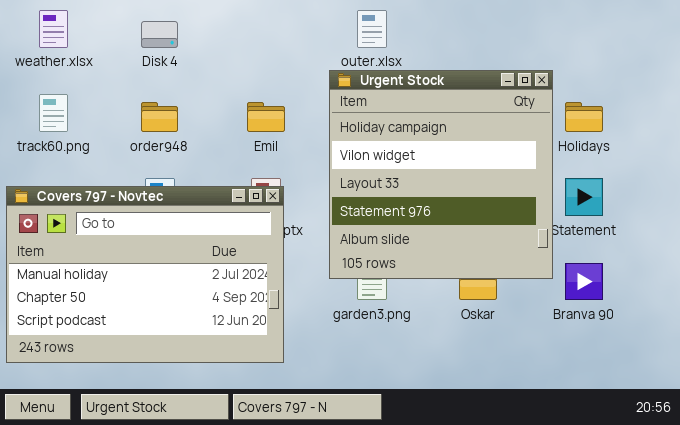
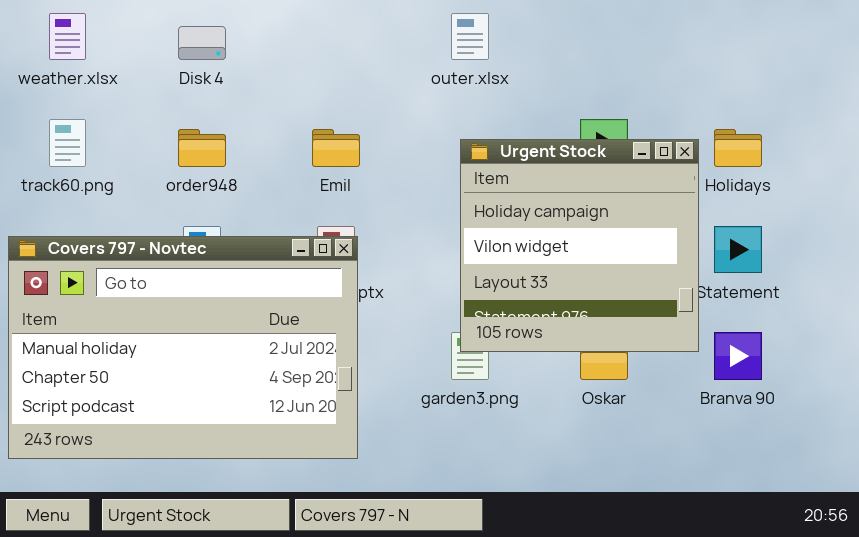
Urgent Stock: [329,70,553,279] -> [460,139,699,352], resized

